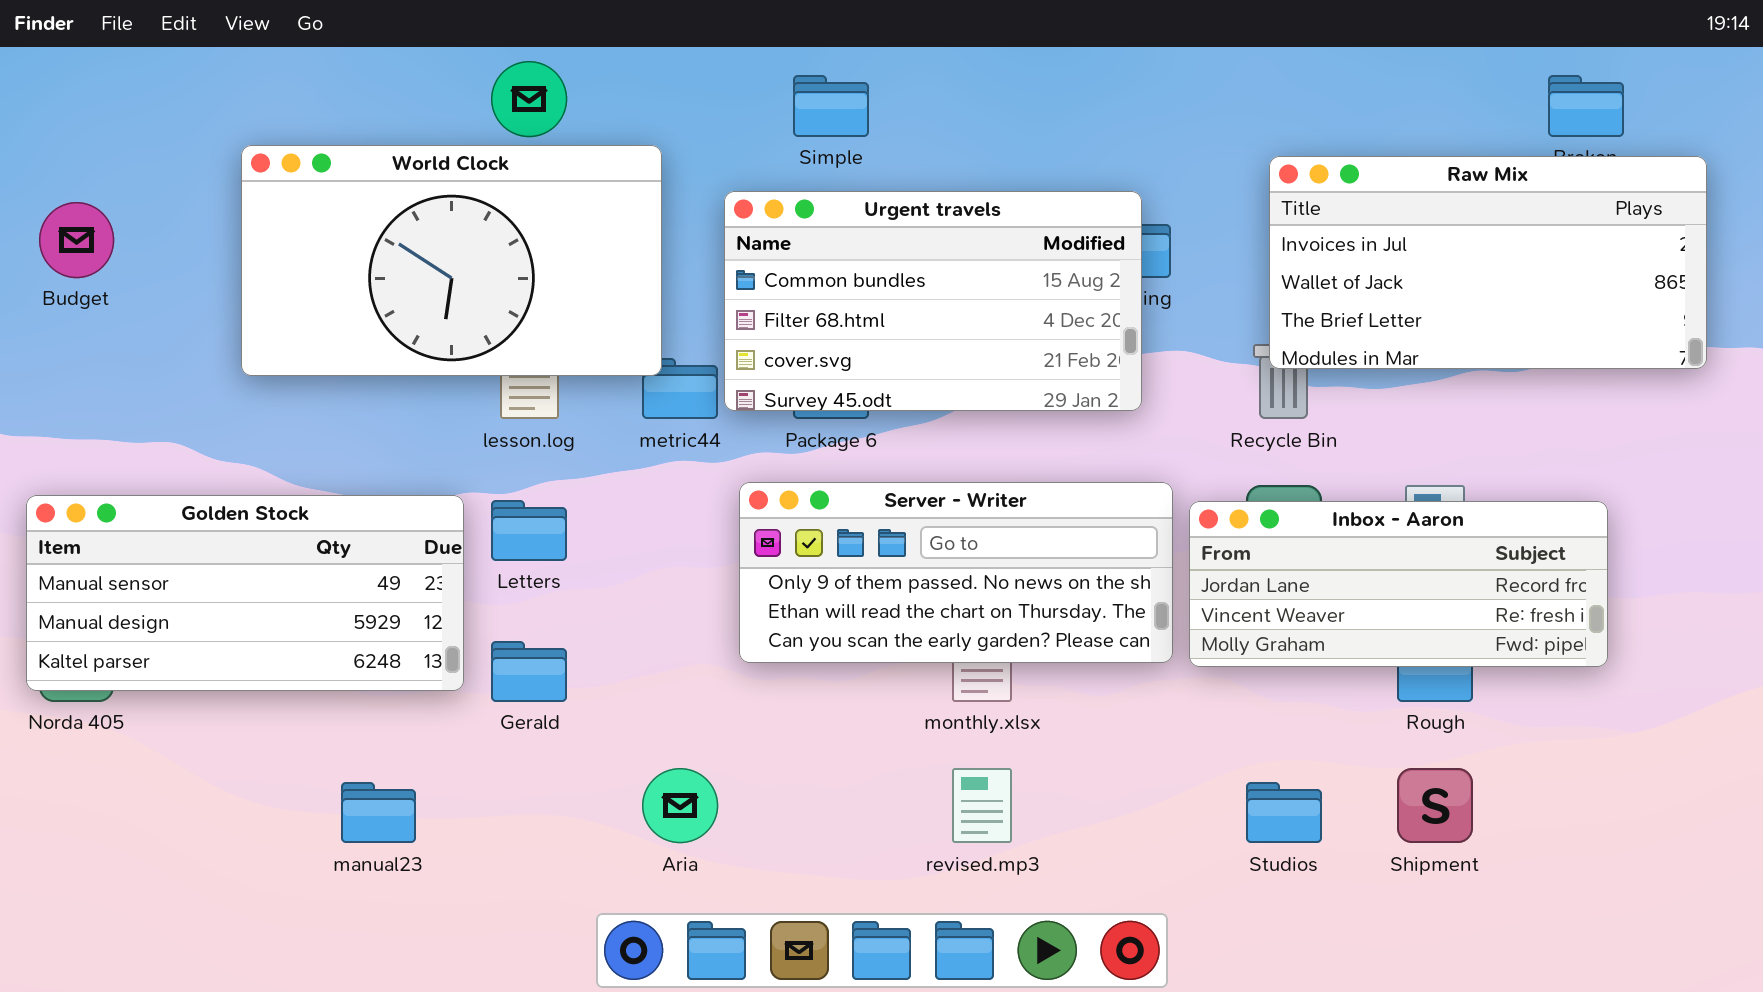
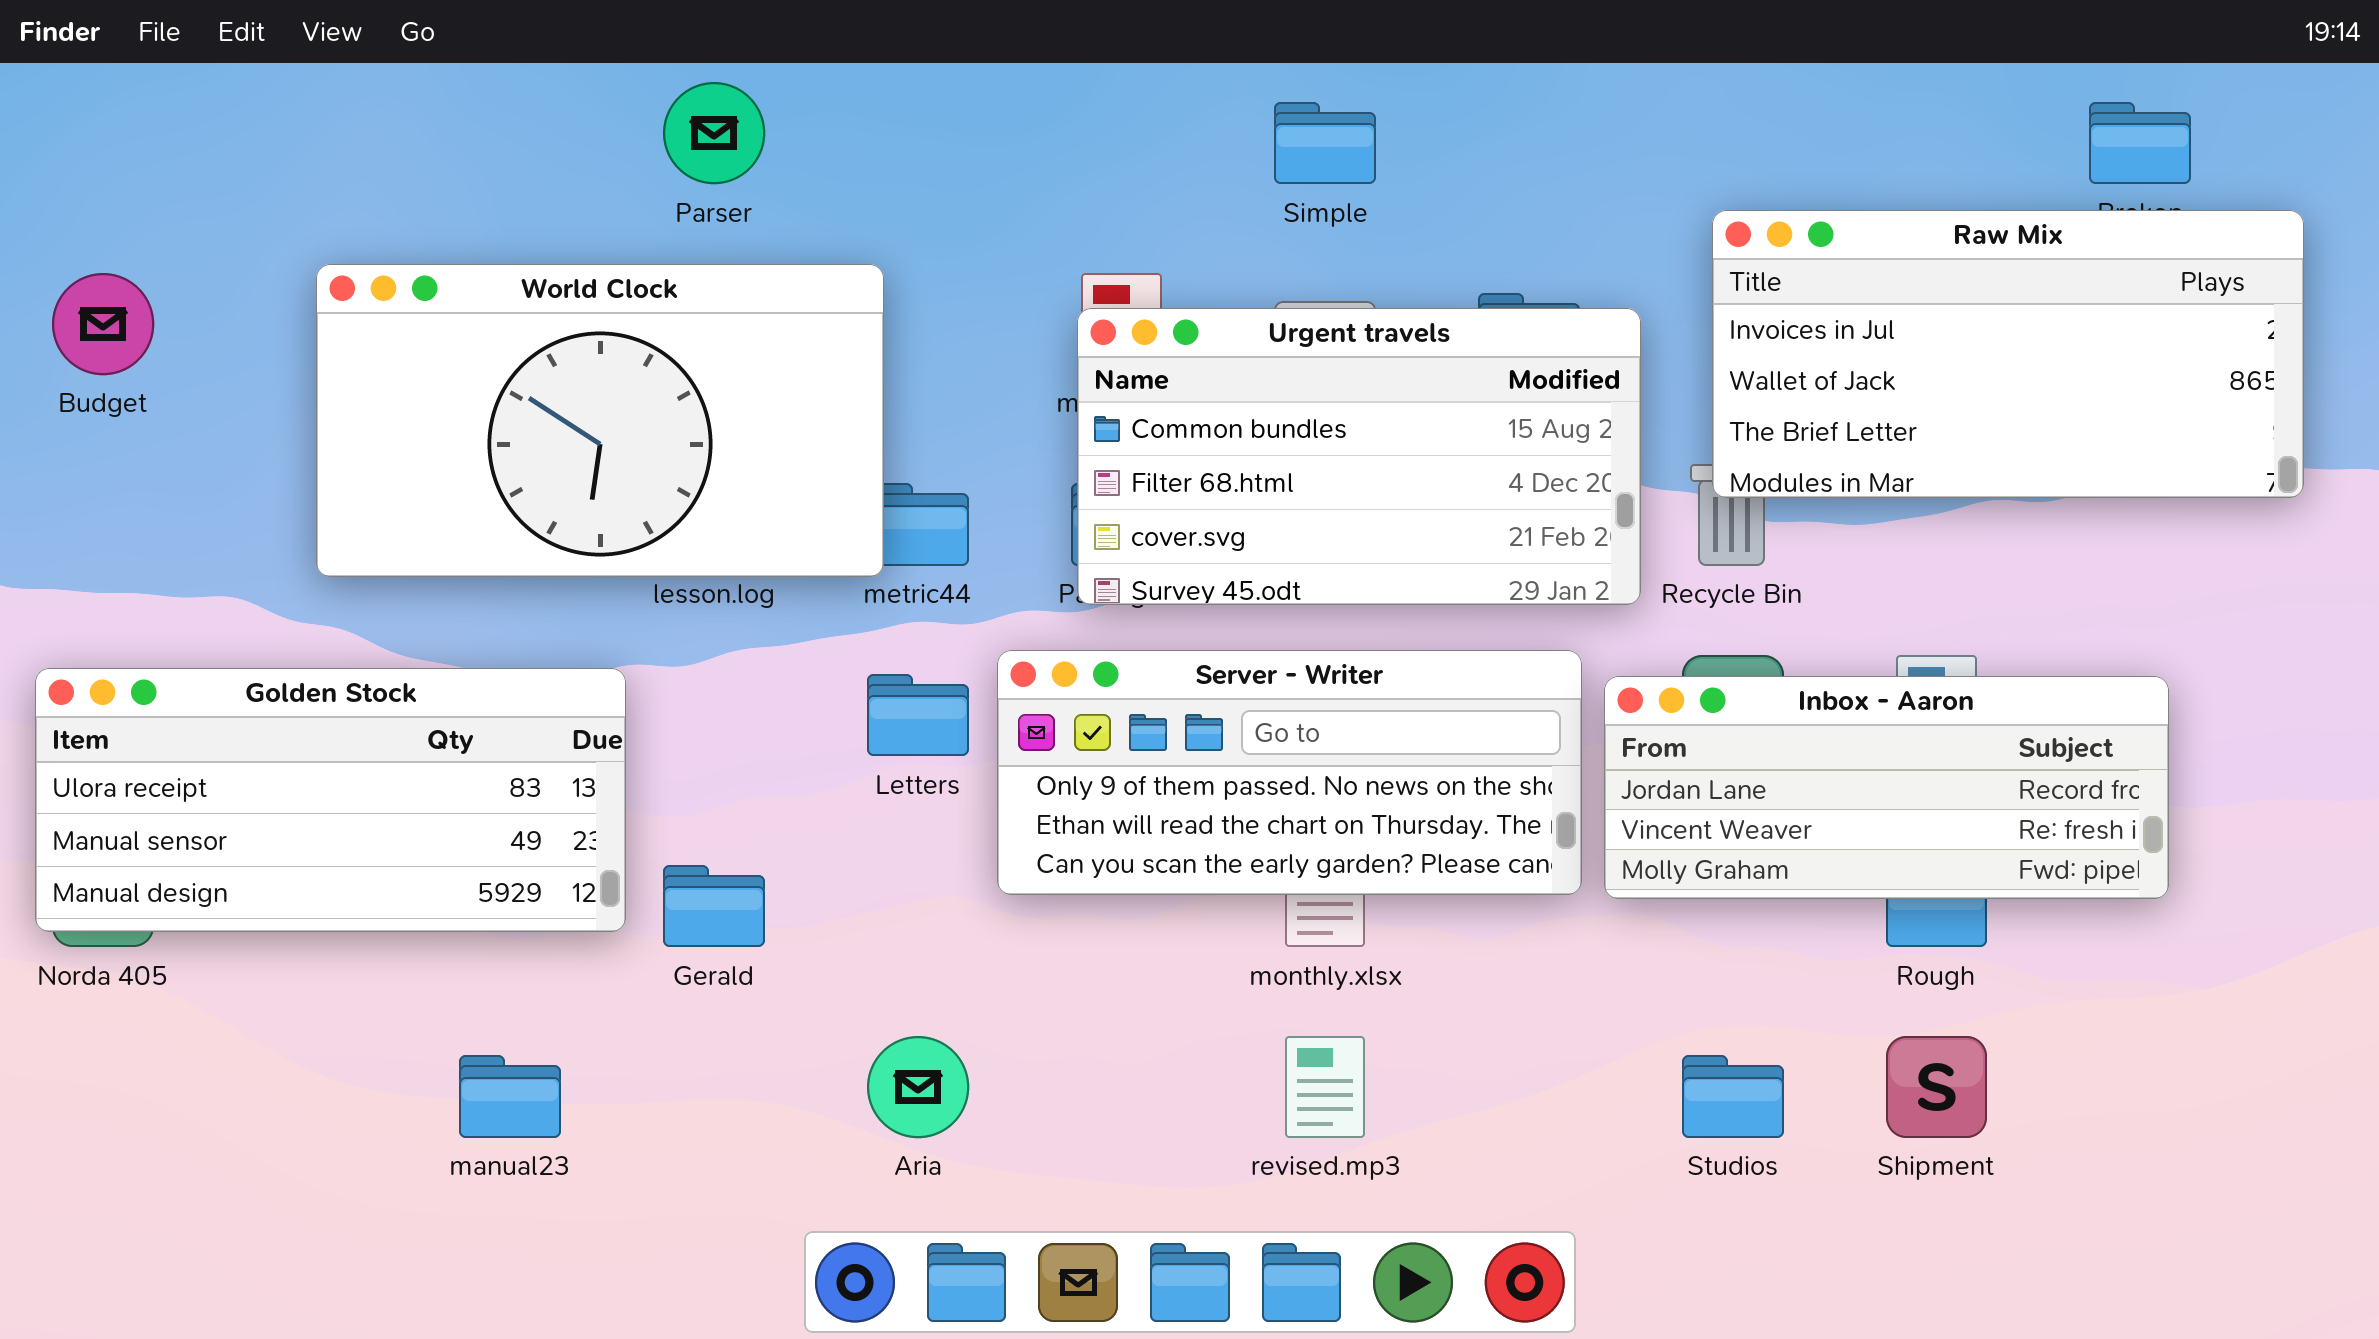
Simple: [793,75,869,137] -> [1274,102,1376,184], moved
World Clock: [241,145,662,376] -> [316,264,884,577], moved
Urgent travels: [724,191,1142,411] -> [1077,308,1641,605], moved
Golden Stock: [26,495,464,691] -> [35,668,626,932], scrolled up 1 row
Letters: [491,500,567,561] -> [867,674,969,756], moved

